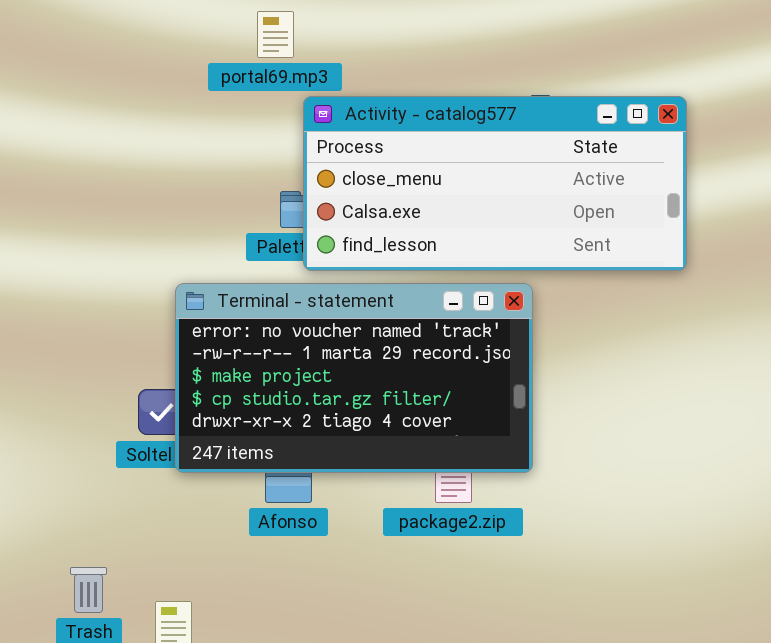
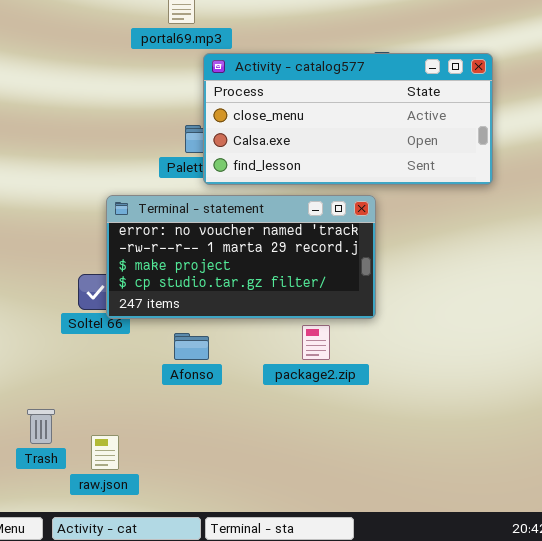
Terminal - statement: [175,283,533,473] -> [106,195,376,319], resized

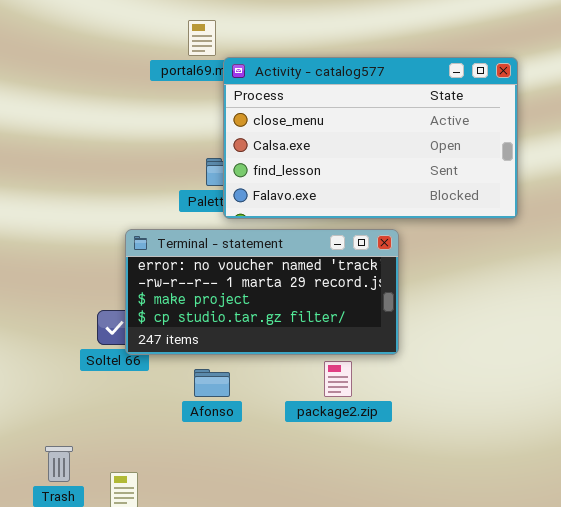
Activity - catalog577: [203,53,493,185] -> [223,57,518,219], resized

